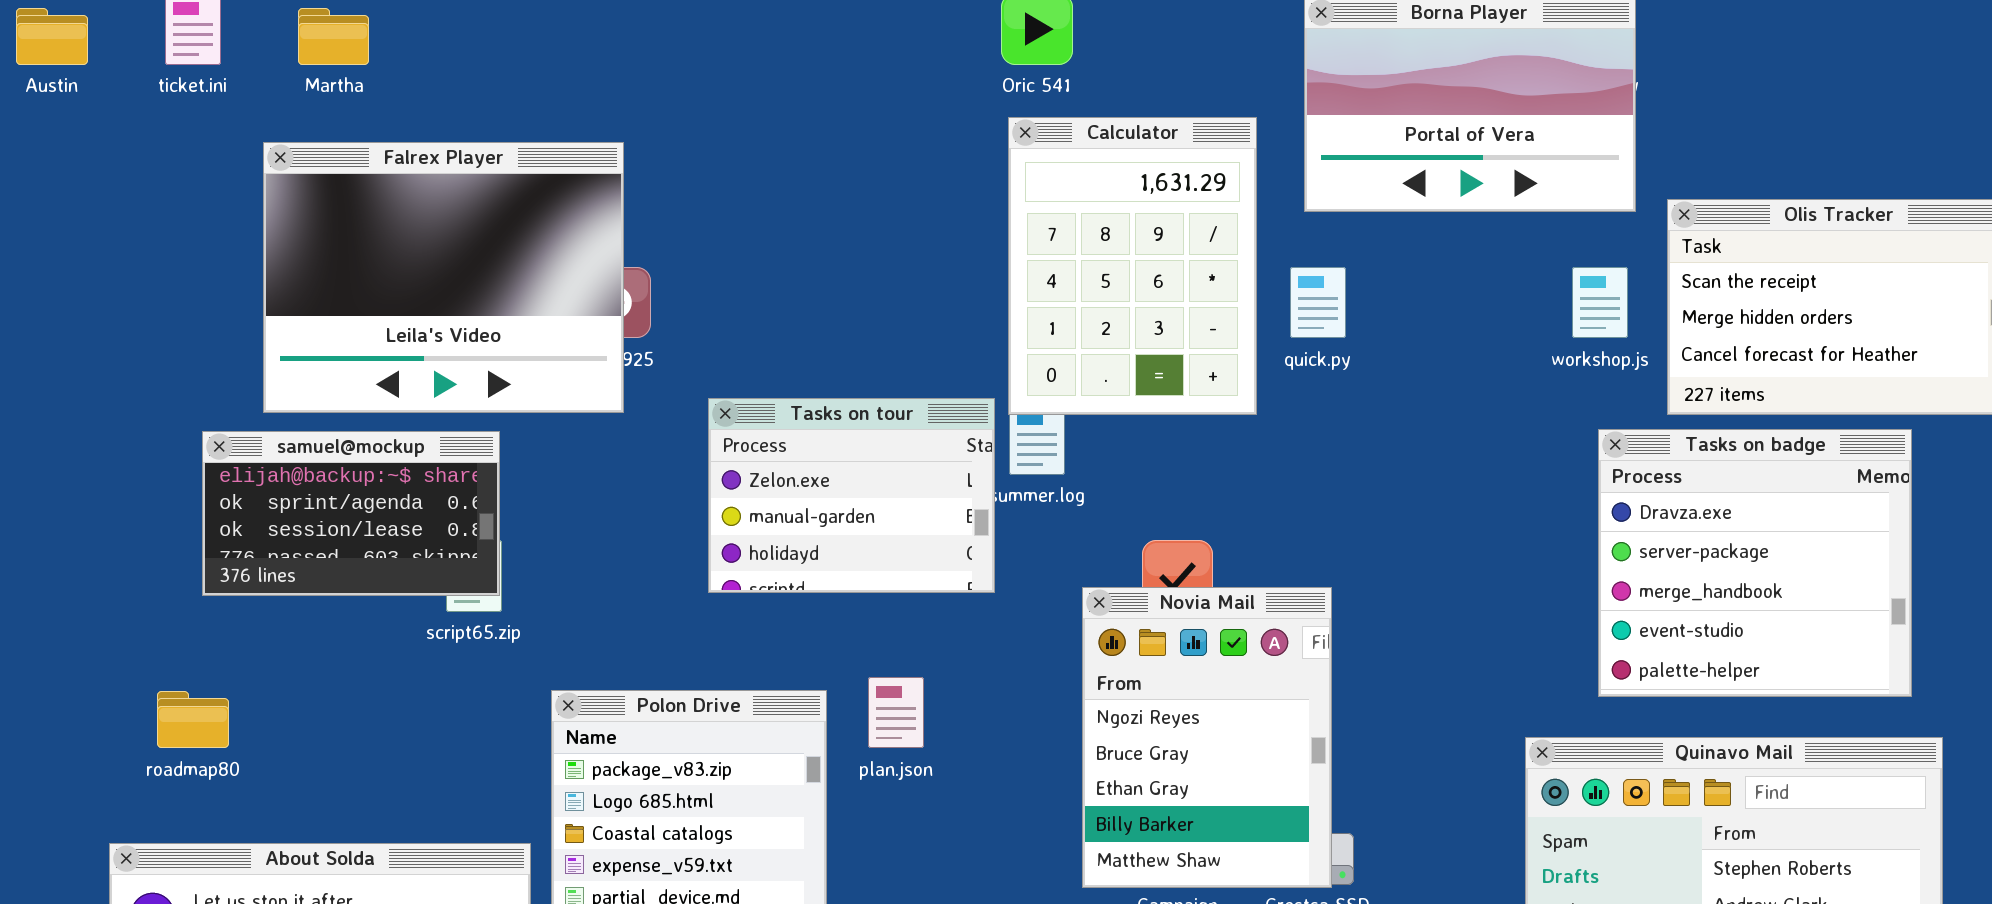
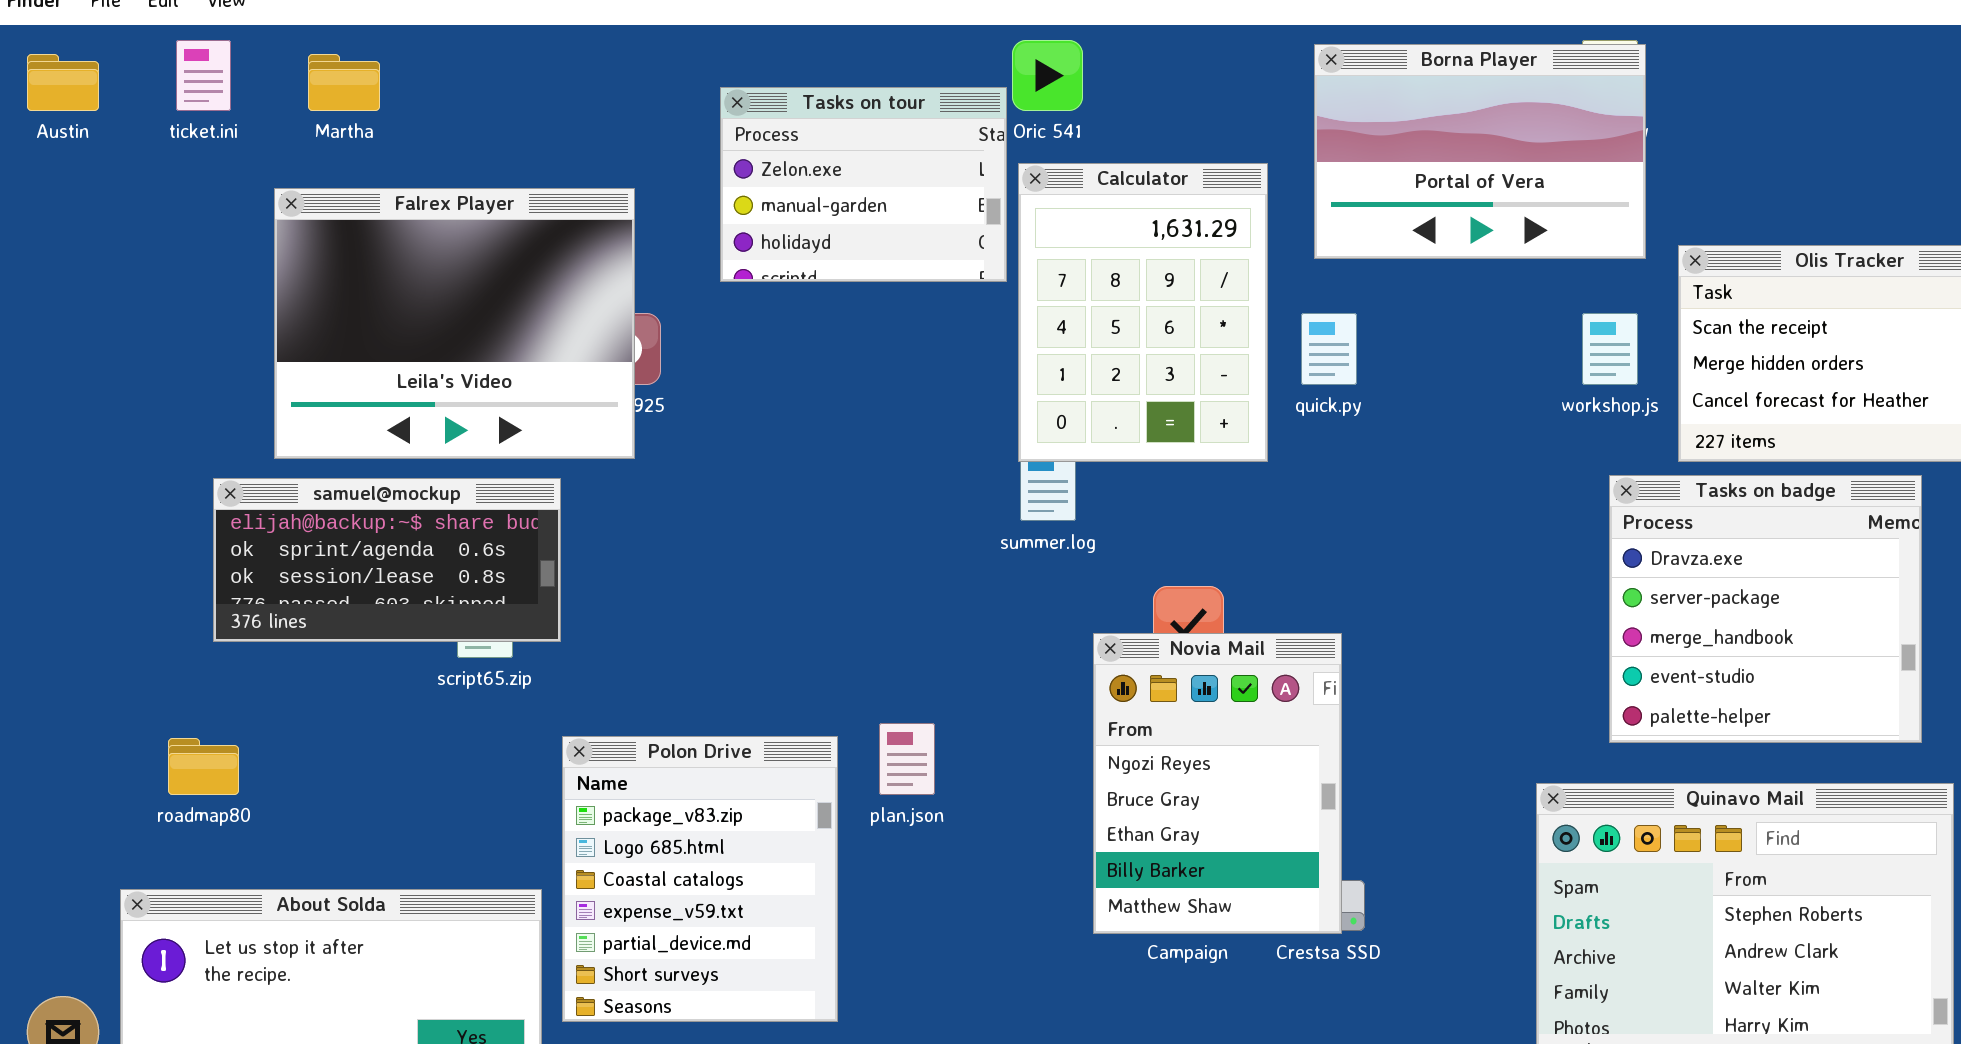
Tasks on tour: [708,398,995,593] -> [720,87,1007,282], moved
samuel@mockup: [202,431,500,596] -> [213,478,561,642], resized

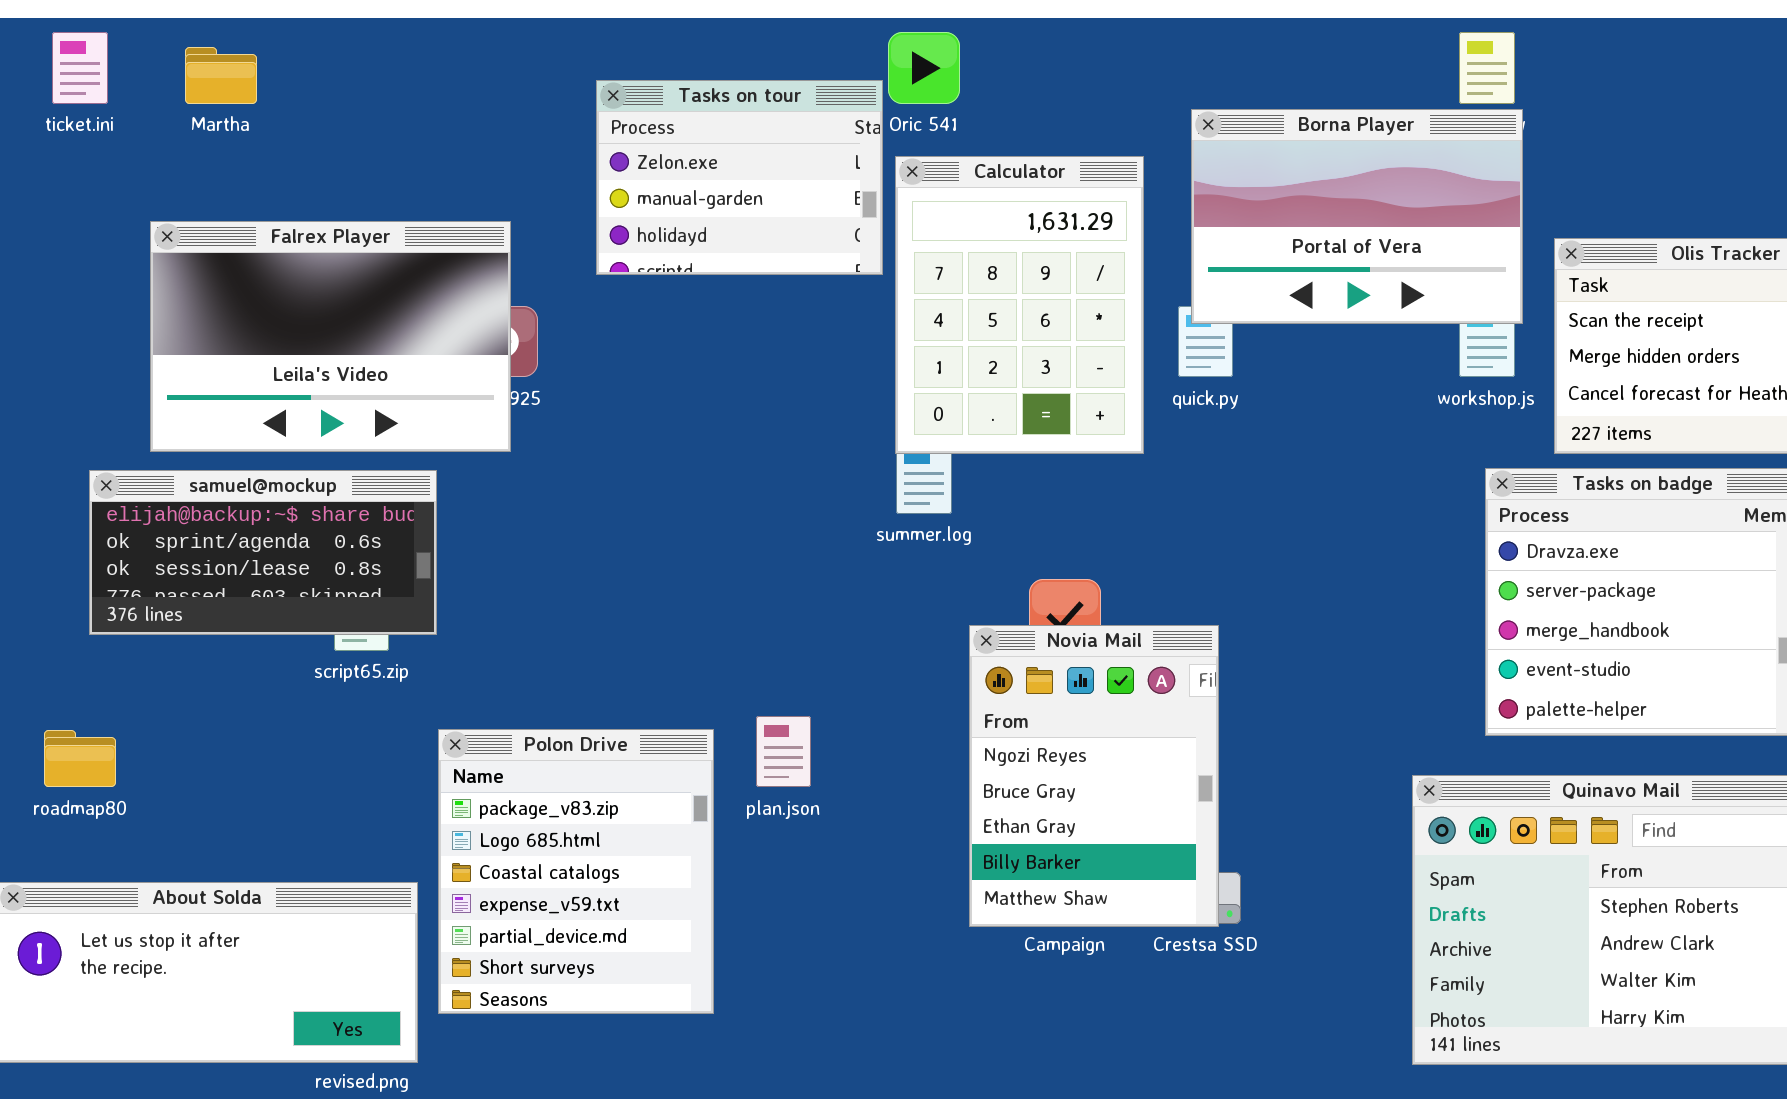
Borna Player: [1314,44,1646,259] -> [1191,109,1523,324], moved
Falrex Player: [274,188,635,459] -> [150,221,511,452], resized

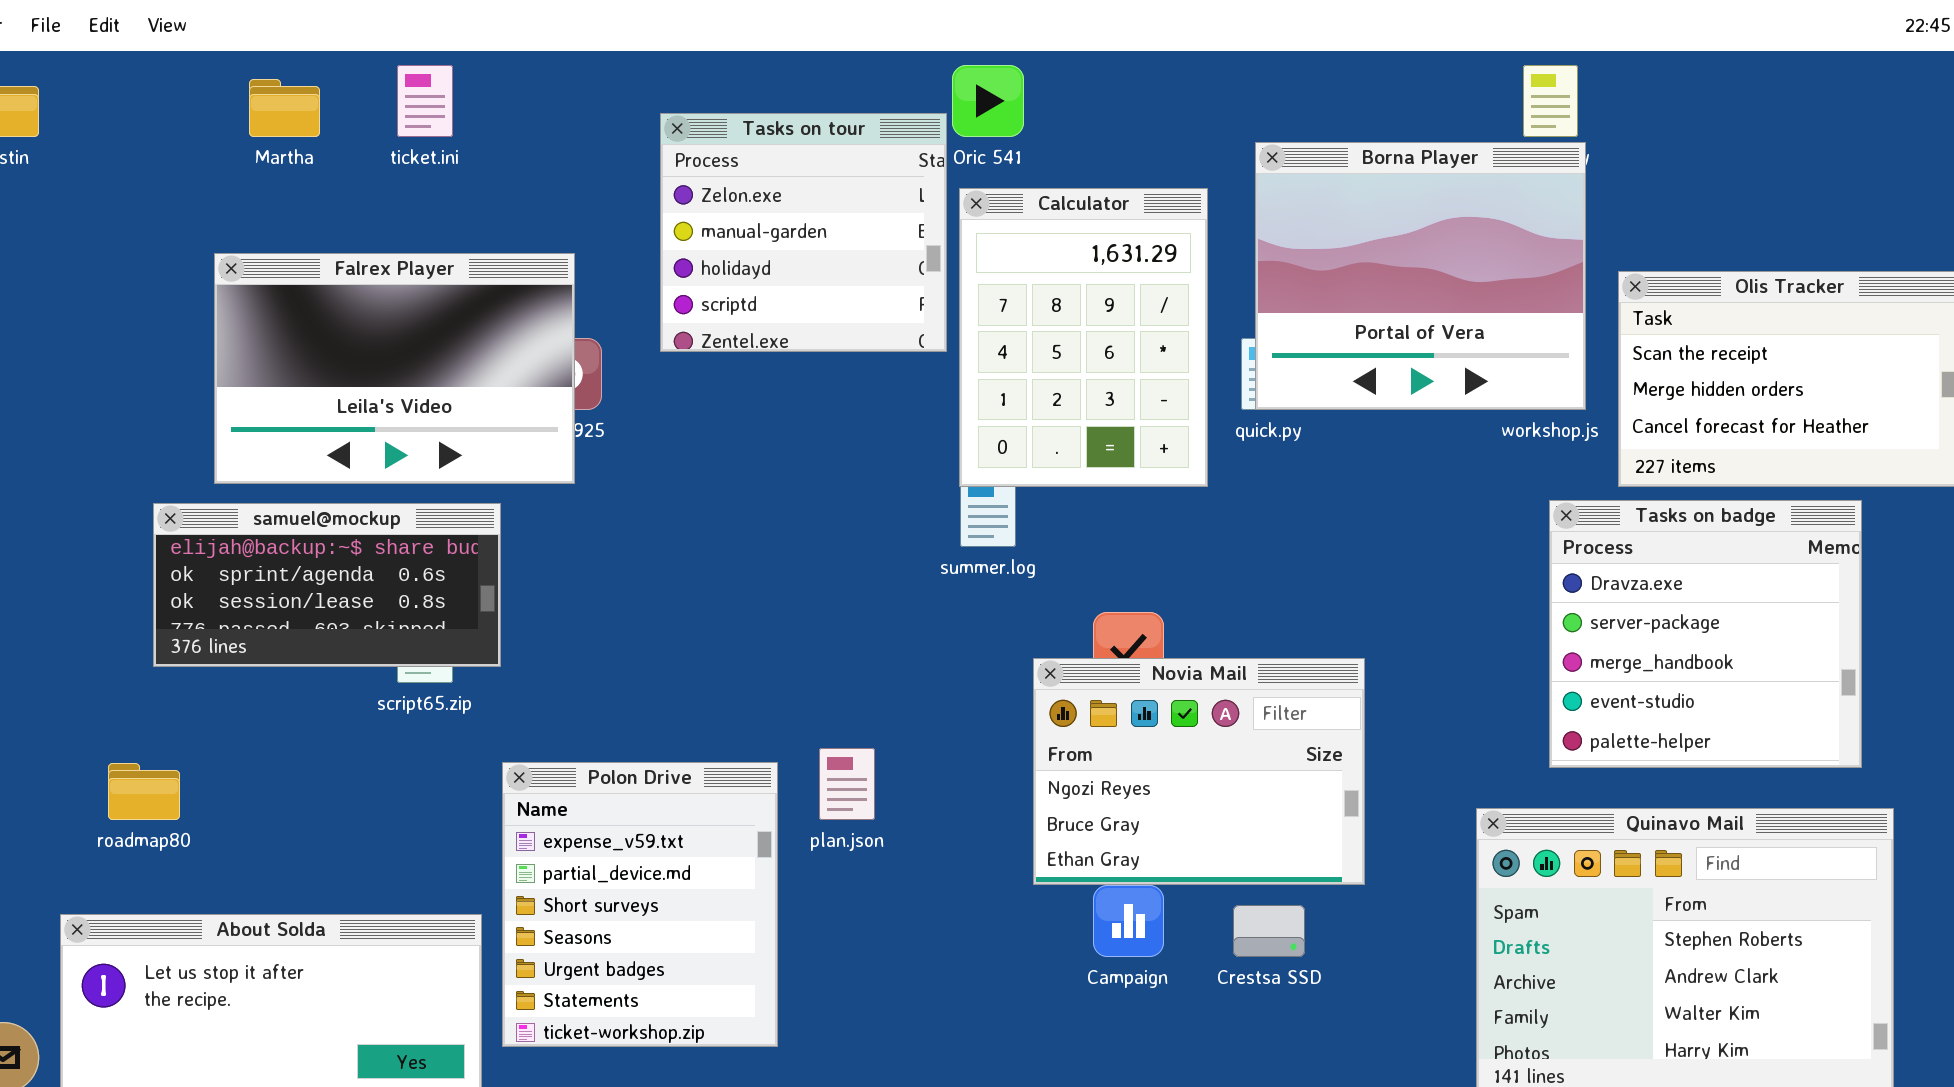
ticket.ini: [52,32,108,104] -> [397,65,453,137], moved
Tasks on tour: [596,80,883,275] -> [660,113,947,352], resized
Borna Player: [1191,109,1523,324] -> [1255,142,1586,410], resized
Novia Mail: [969,625,1219,927] -> [1033,658,1365,885], resized
Polon Drive: [438,729,714,1014] -> [502,762,778,1047], scrolled down 3 rows

